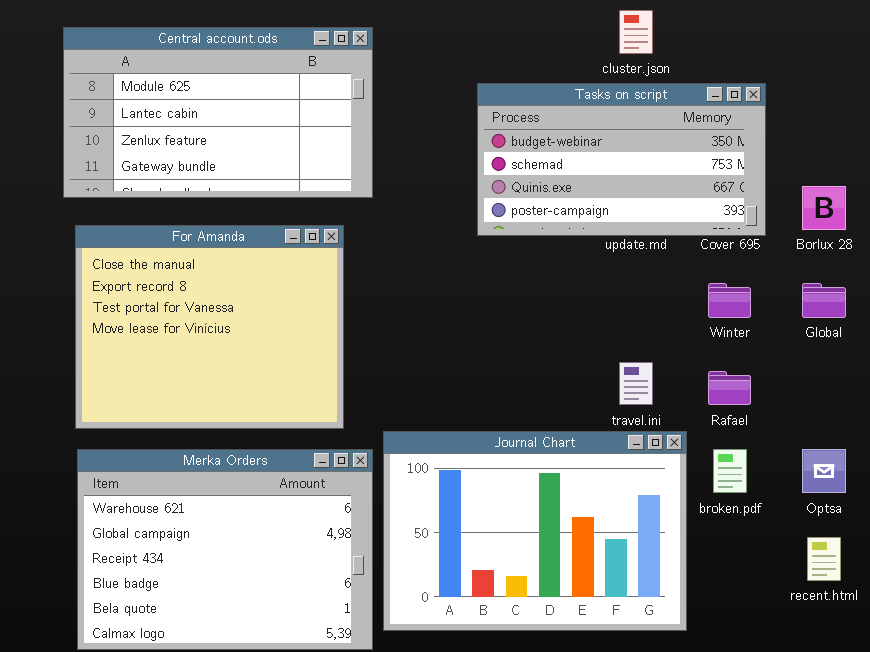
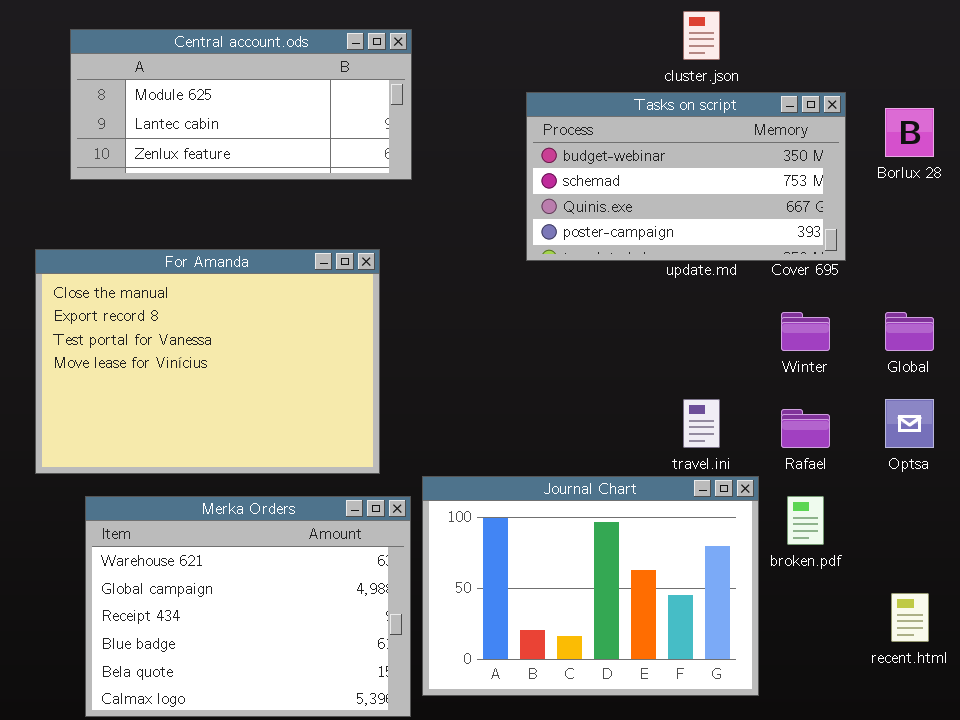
Central account.ods: [63,27,373,198] -> [70,29,412,180], resized
Borlux 28: [802,186,846,230] -> [885,108,934,157], moved
For Amanda: [75,225,344,429] -> [35,249,380,474], resized
Optsa: [802,449,846,493] -> [885,399,934,448], moved

